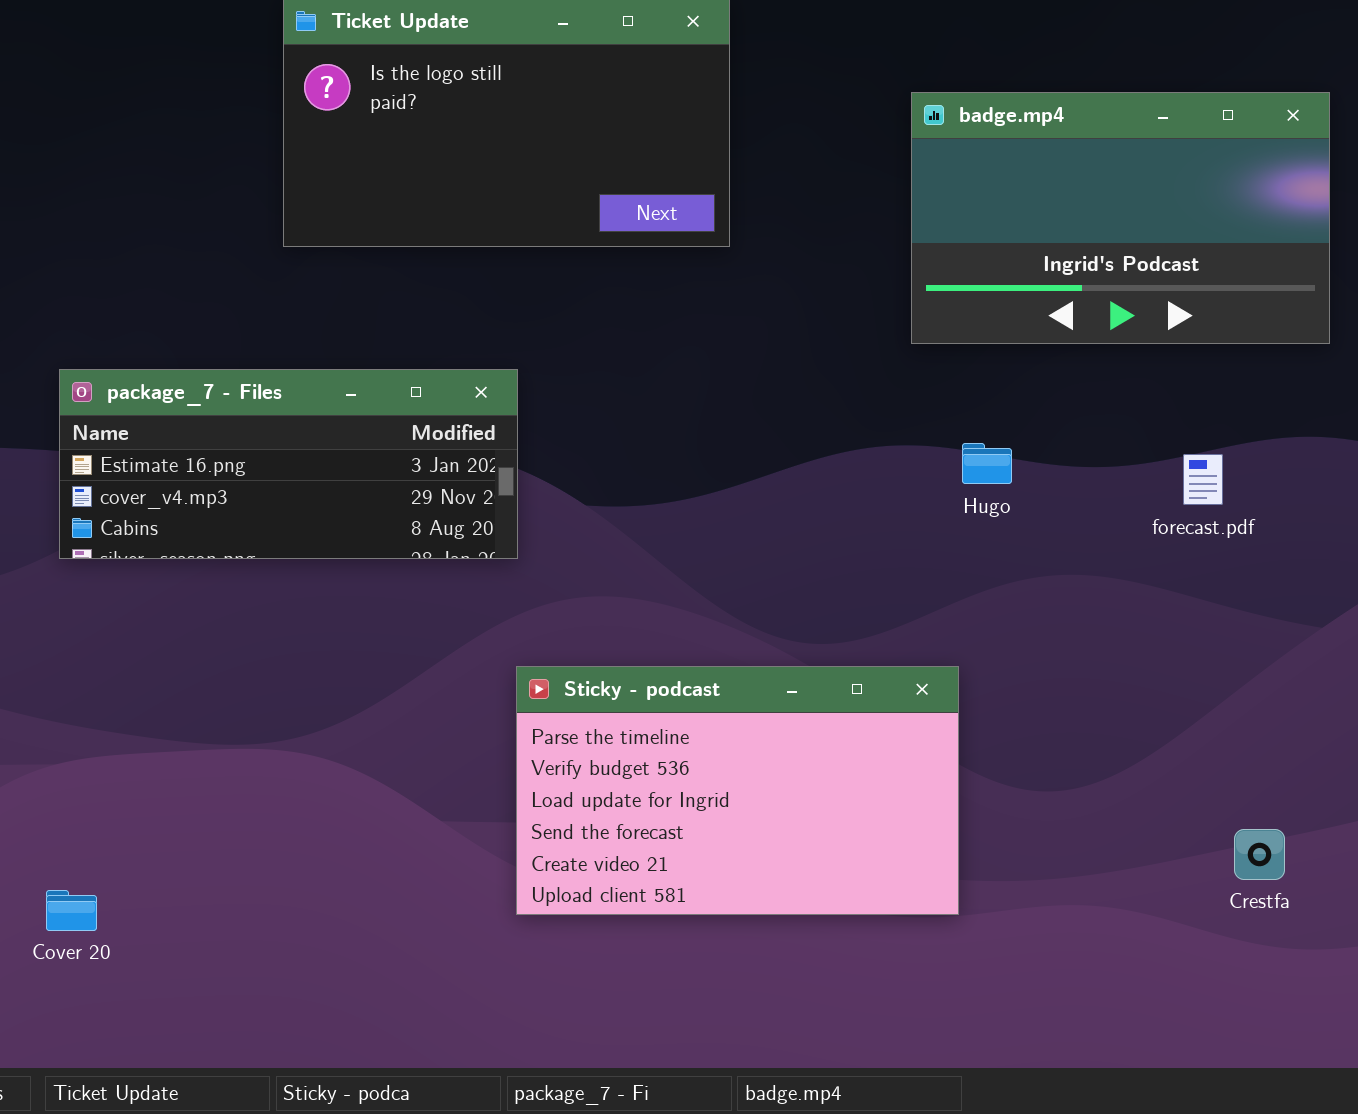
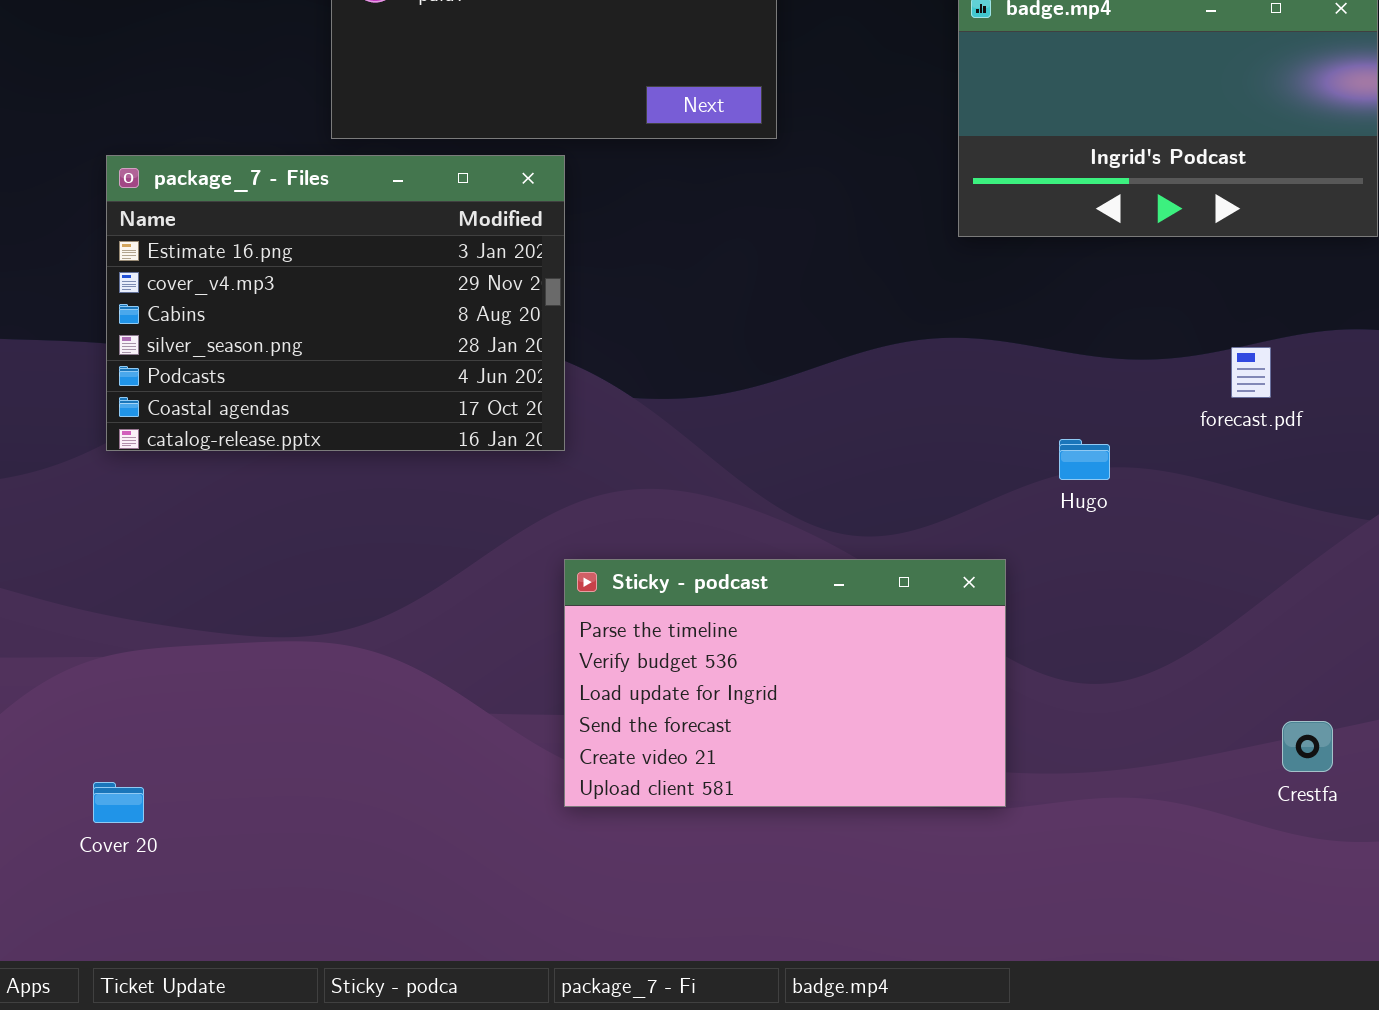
package_7 - Files: [59,369,518,559] -> [106,155,565,451], resized
Hugo: [962,443,1012,484] -> [1059,439,1110,480], moved

